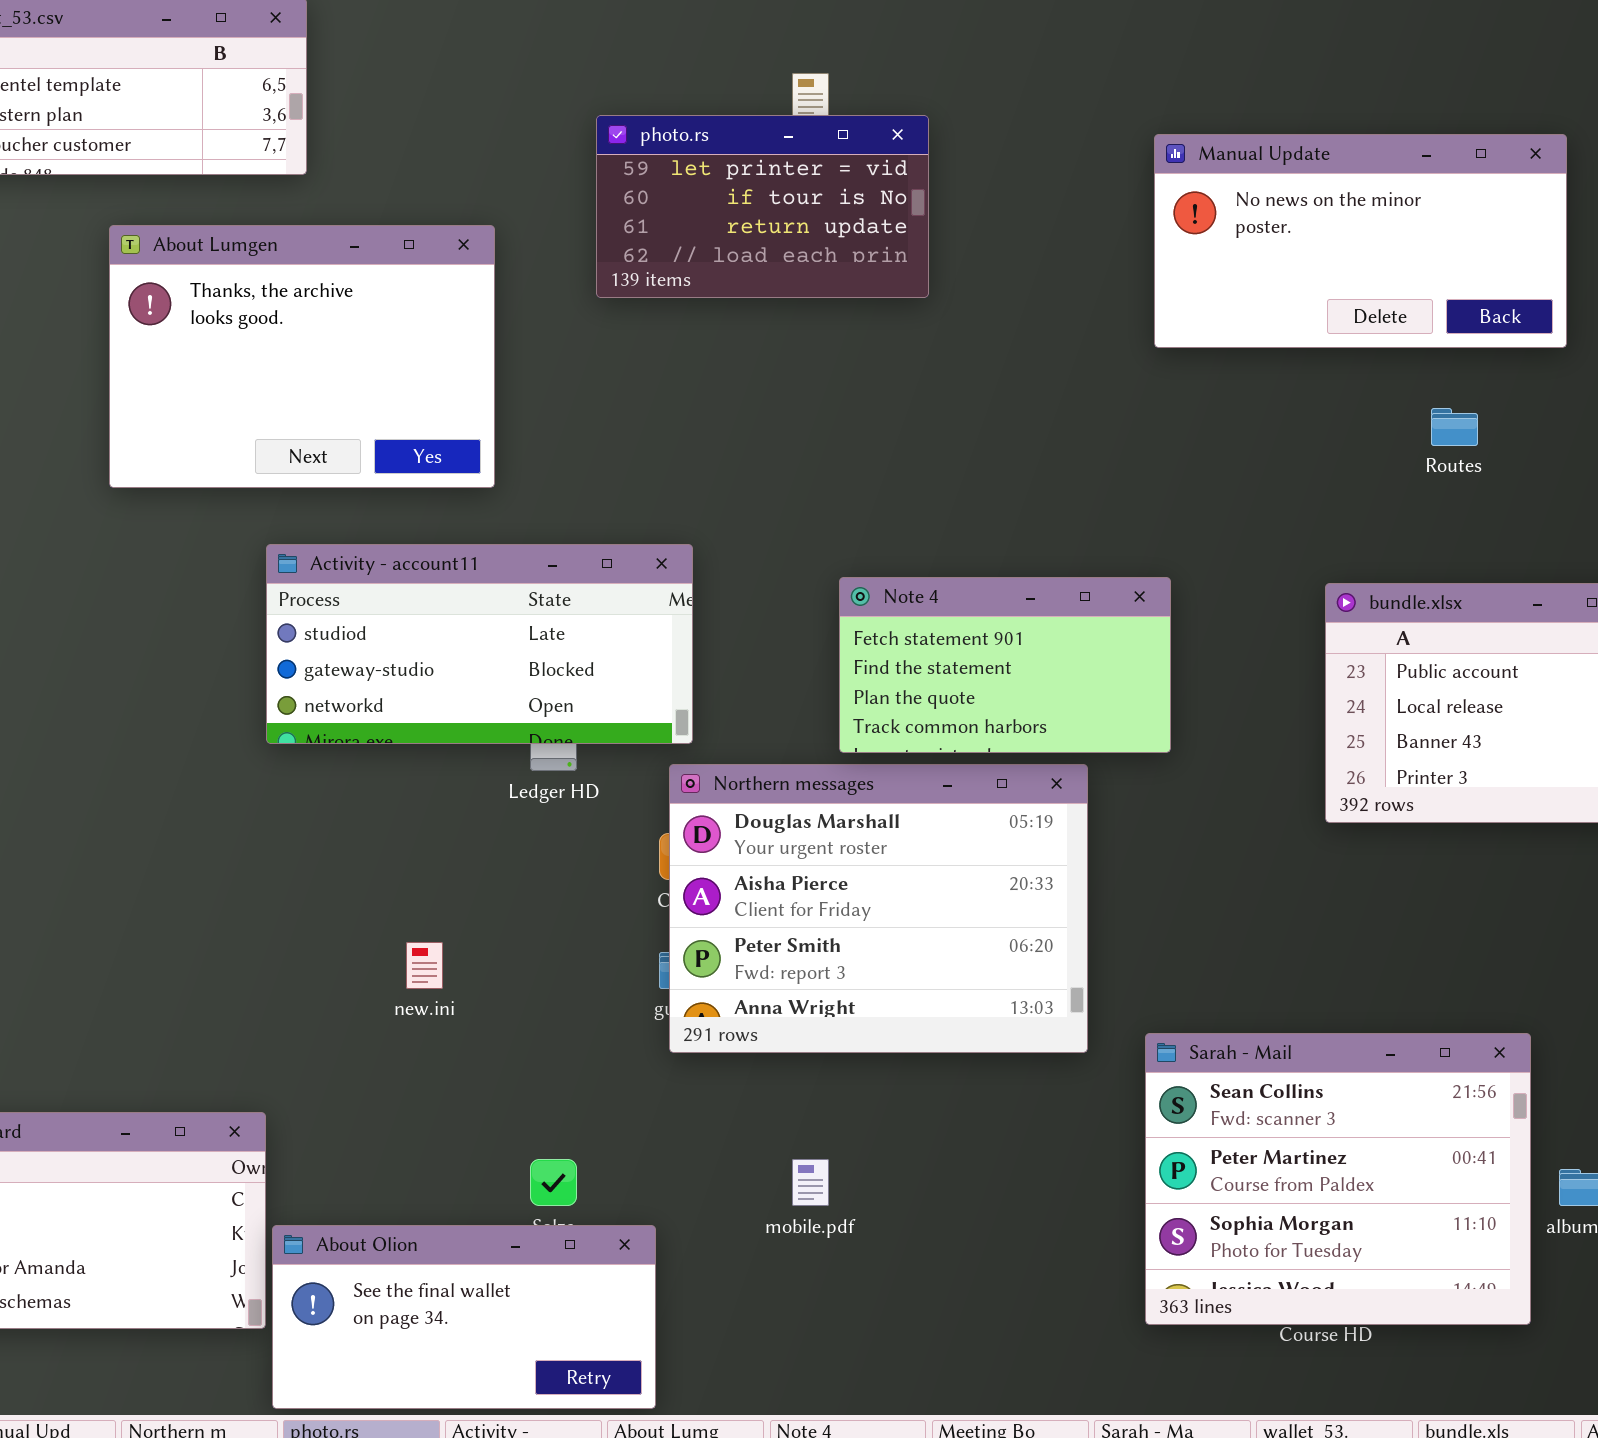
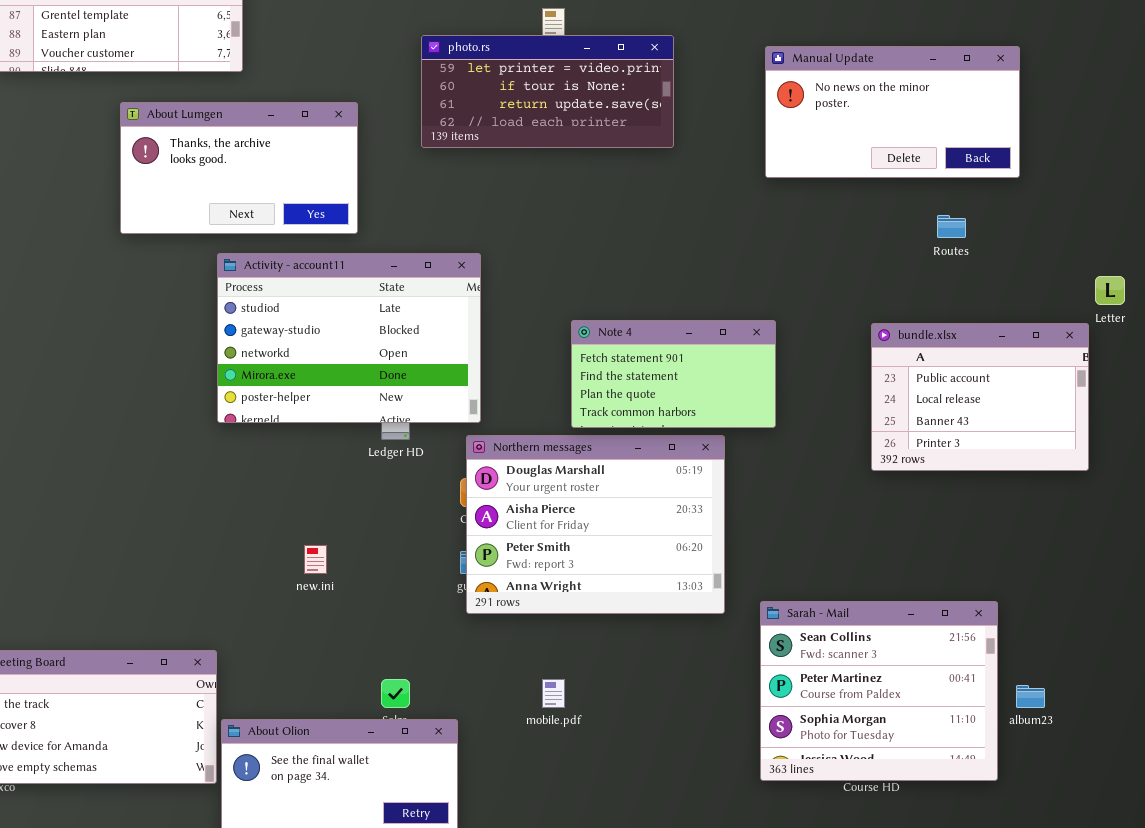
photo.rs: [596,115,929,298] -> [421,35,674,148], resized
About Lumgen: [109,225,495,488] -> [120,102,358,234], resized
Activity - account11: [266,544,693,744] -> [217,253,481,423], resized

